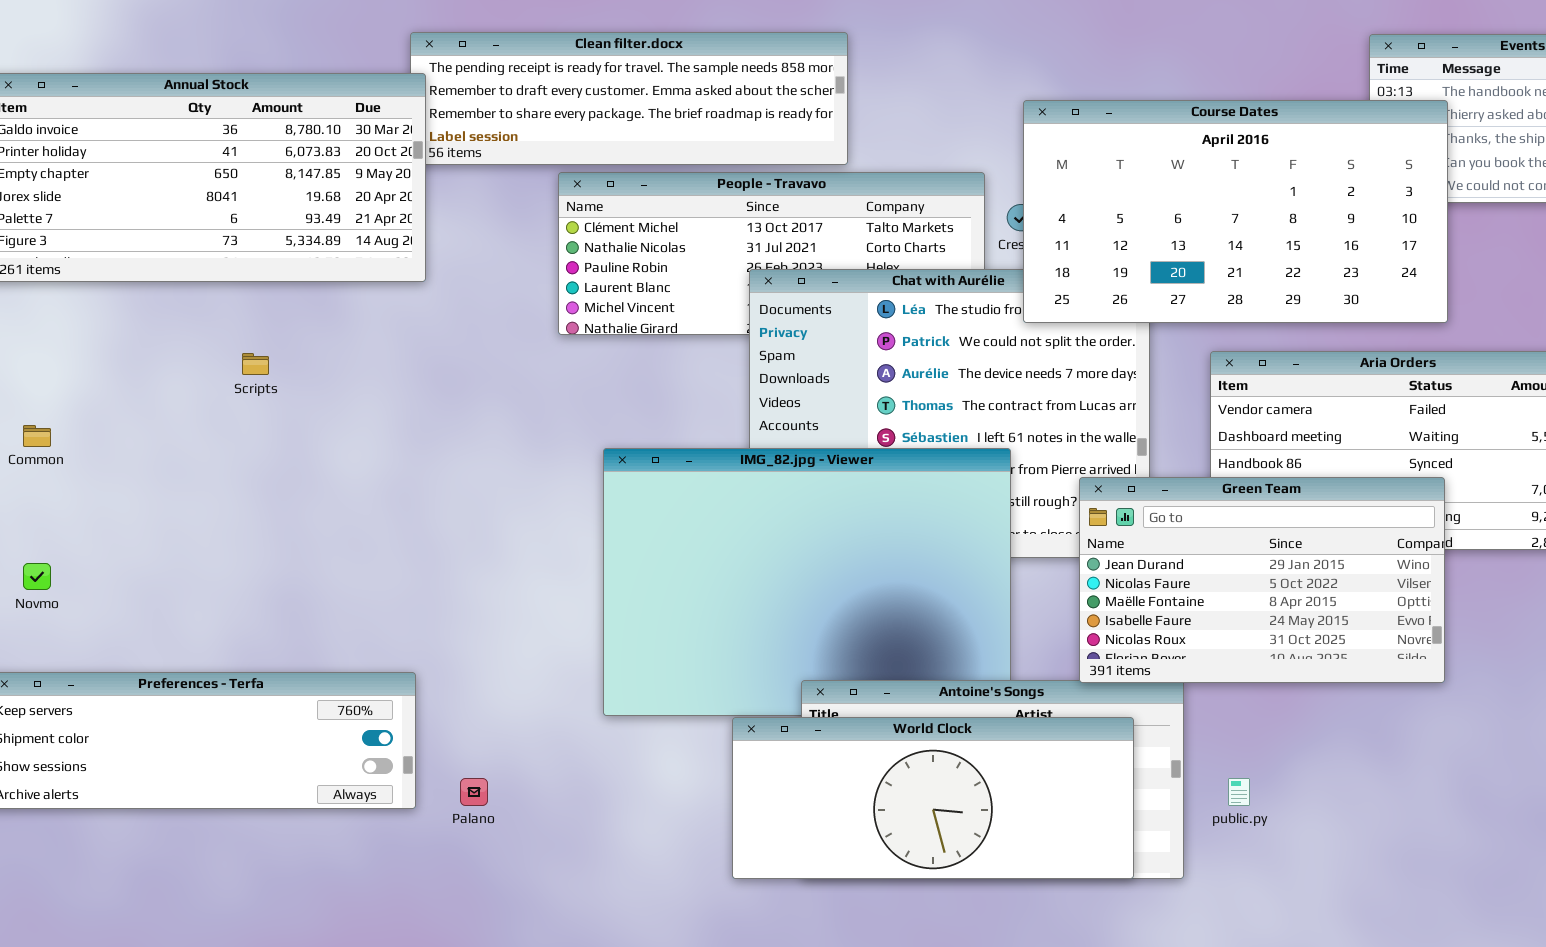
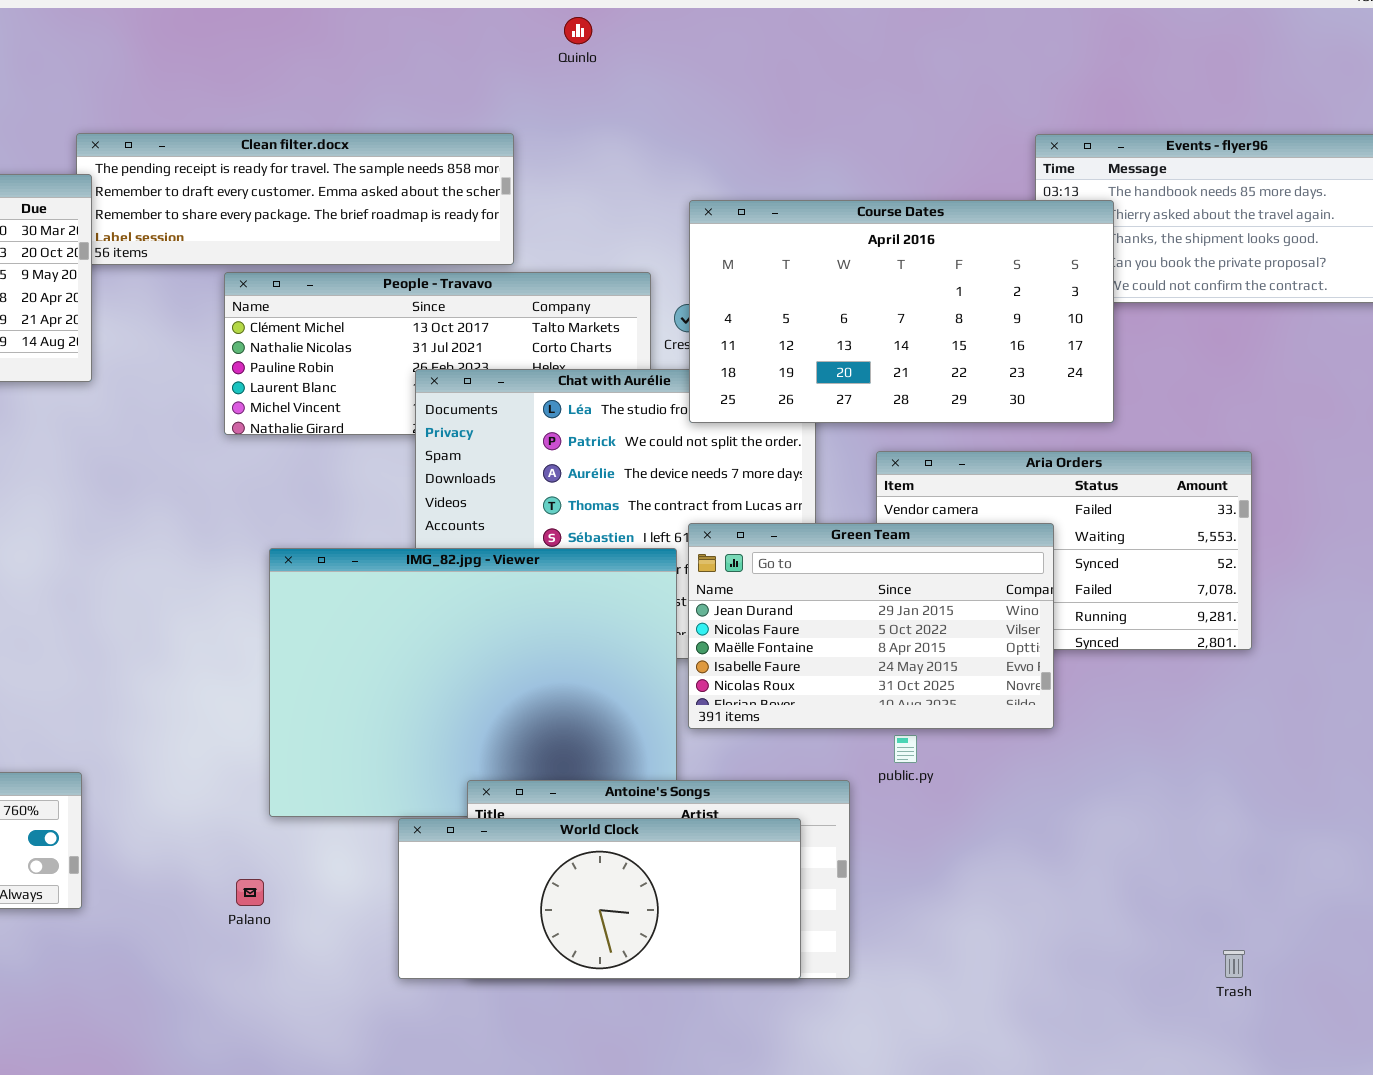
Green Team: [1079,477,1445,683] -> [688,523,1054,729], moved
Palano: [460,778,488,806] -> [236,879,264,906], moved
public.py: [1228,778,1250,806] -> [894,735,917,763], moved

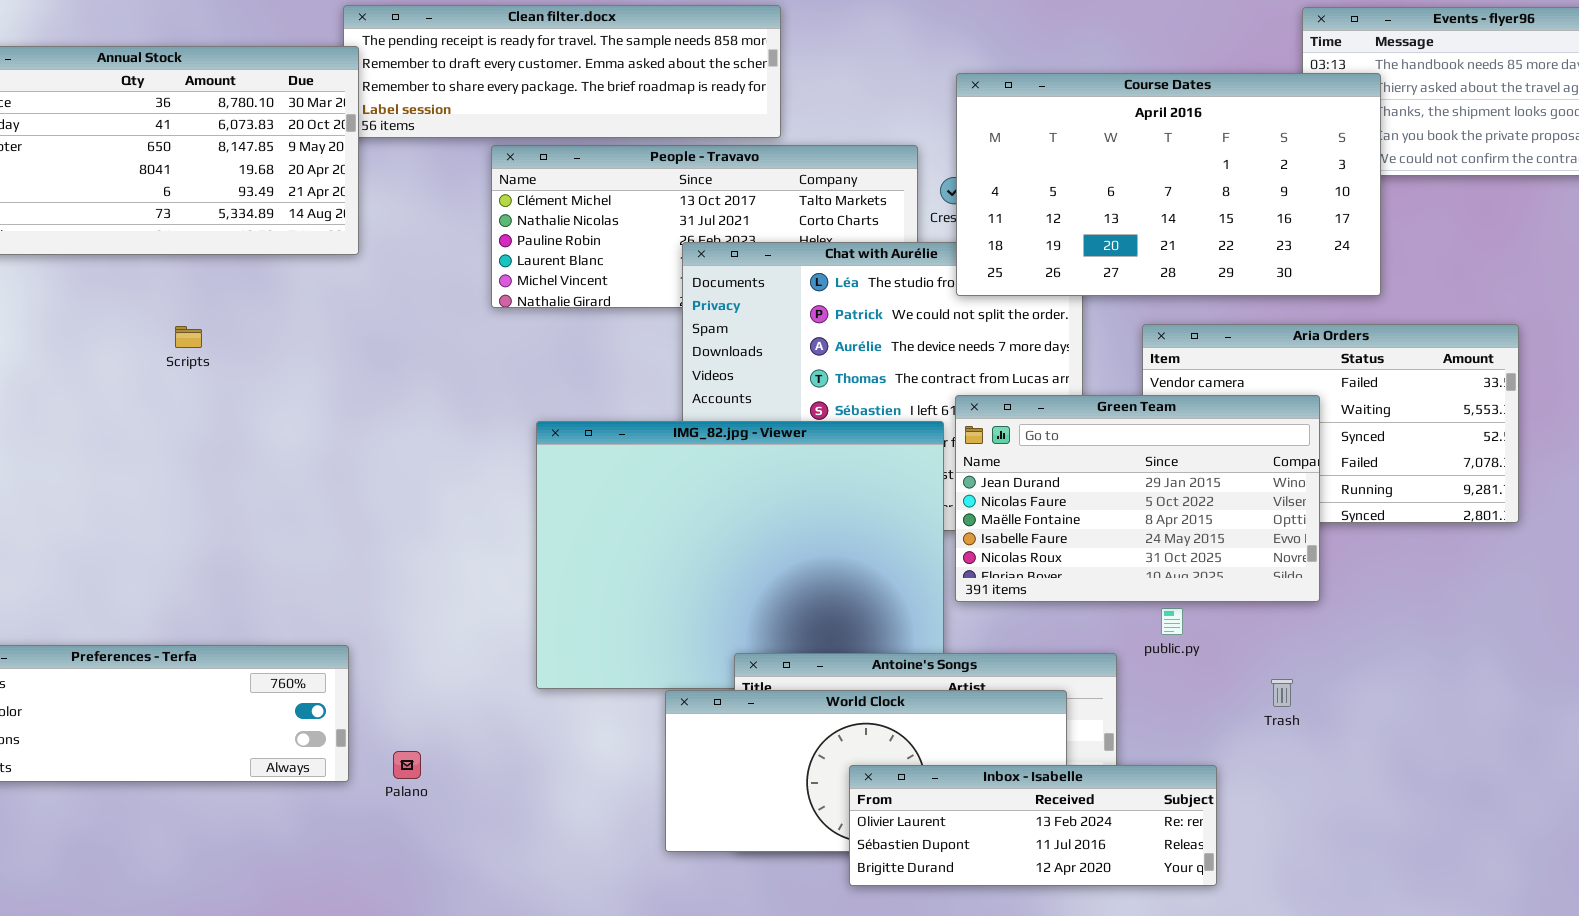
Palano: [236,879,264,906] -> [393,751,421,779], moved
Inbox - Isabelle: none -> [849,765,1217,886], opened
Trash: [1223,950,1245,978] -> [1271,679,1293,707], moved

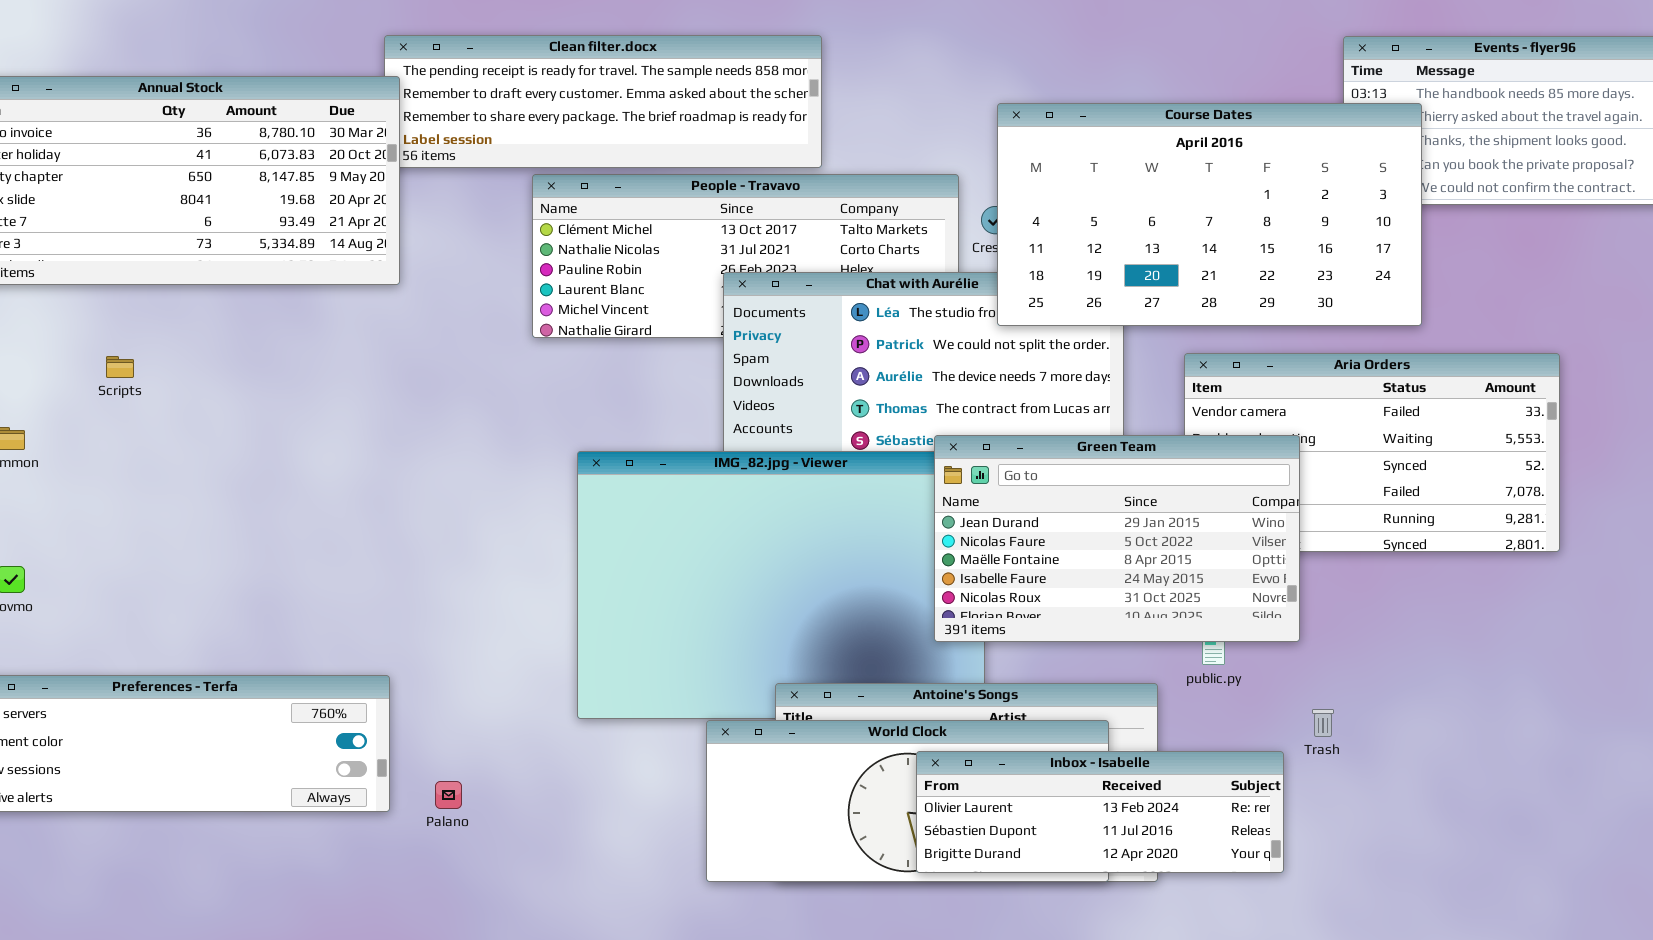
Scripts: [175,326,202,348] -> [106,356,134,378], moved
Green Team: [955,395,1320,602] -> [934,435,1300,642], moved
Inbox - Isabelle: [849,765,1217,886] -> [916,751,1284,873], moved

